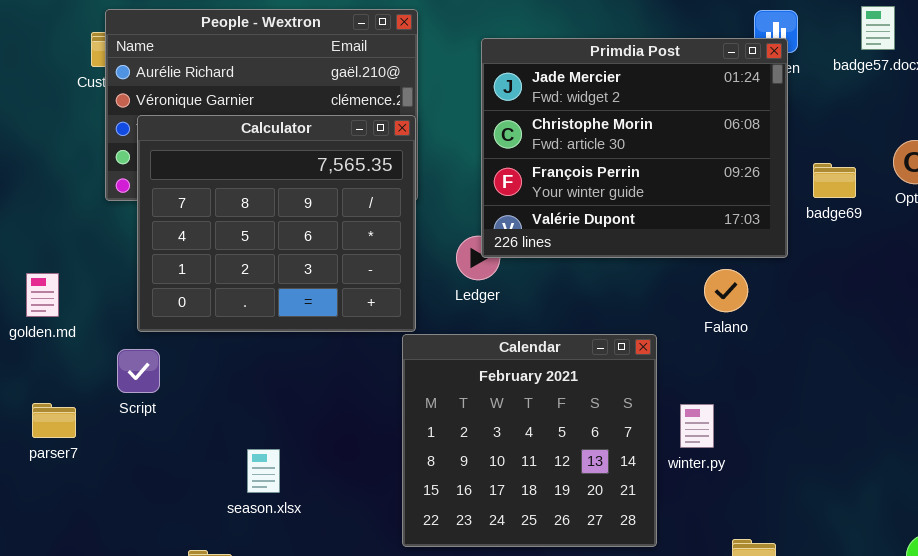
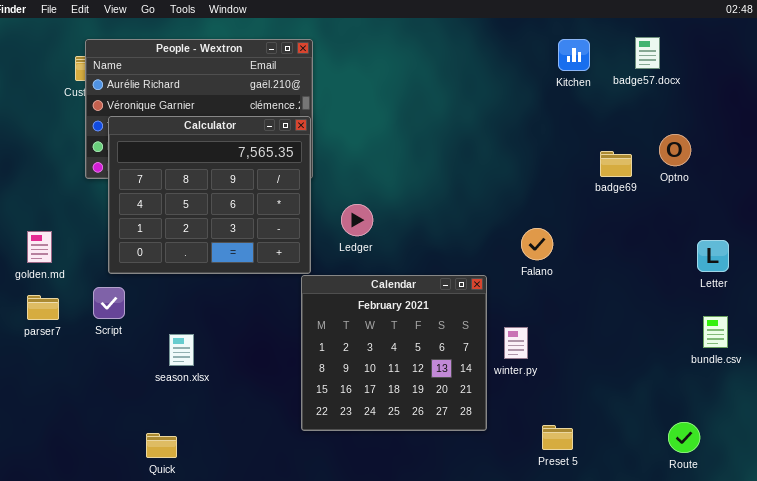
Primdia Post: [481,38,788,258] -> none, closed
parser7: [32,403,76,438] -> [27,295,59,320], moved
season.xlsx: [247,449,280,493] -> [169,334,194,366], moved

